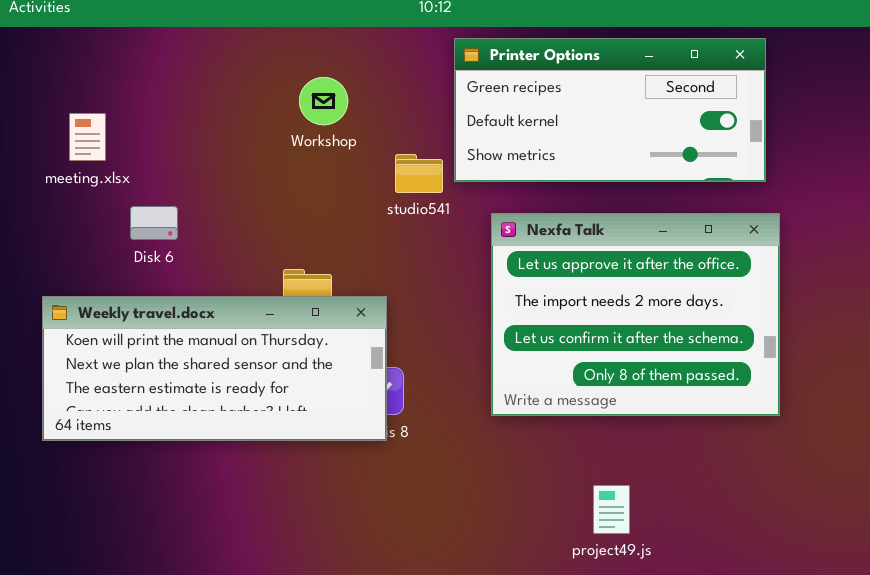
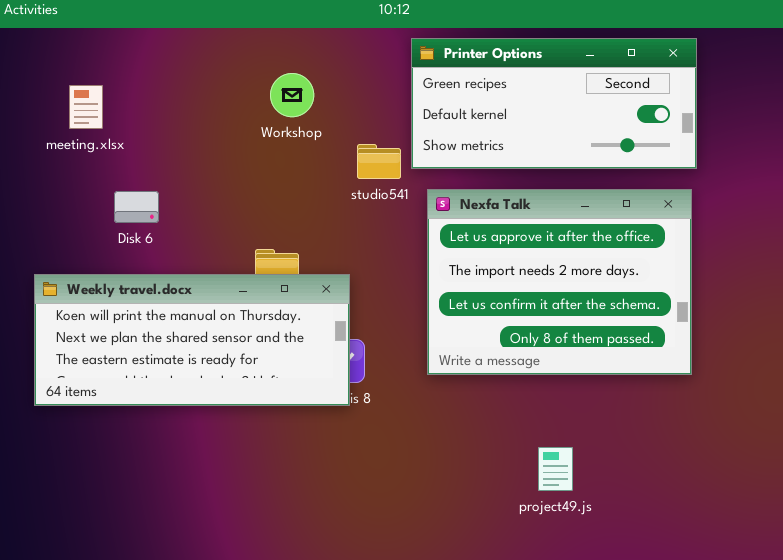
meeting.xlsx: [69,113,106,161] -> [69,85,103,129], moved
Nexfa Talk: [491,213,780,416] -> [427,189,692,375], moved

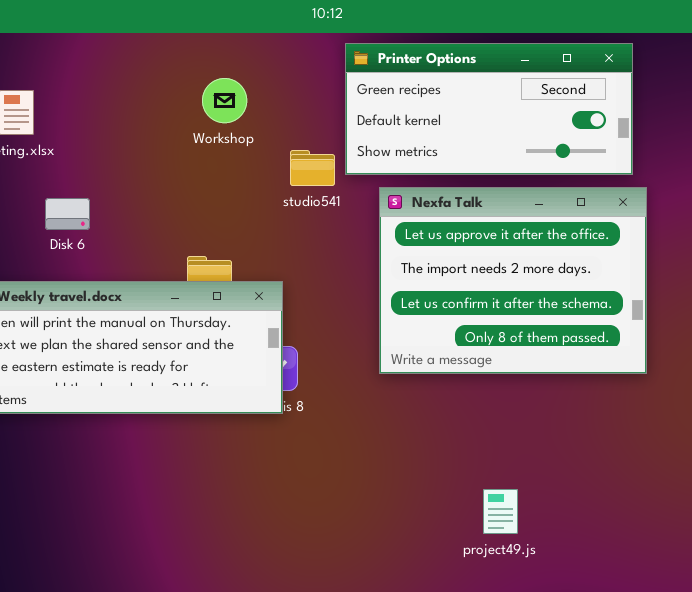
Nexfa Talk: [427,189,692,375] -> [379,187,647,374], moved
project49.js: [538,447,573,491] -> [483,489,518,534], moved

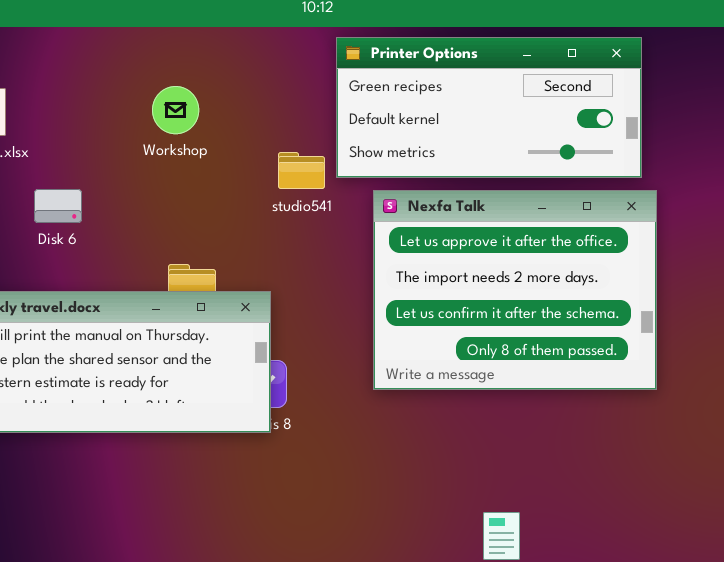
Workshop: [202,78,247,123] -> [152,86,199,134], moved
Disk 6: [45,198,90,230] -> [34,189,82,223], moved

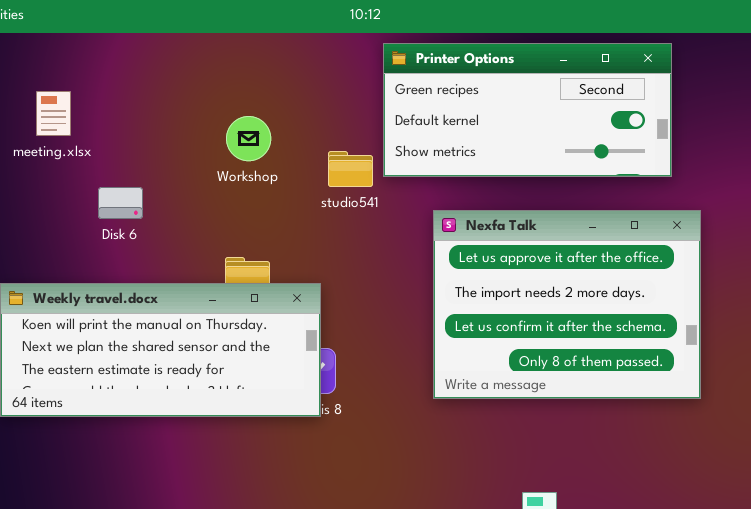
Workshop: [152,86,199,134] -> [226,116,271,161], moved
Nexfa Talk: [373,190,657,390] -> [433,210,701,399], moved

